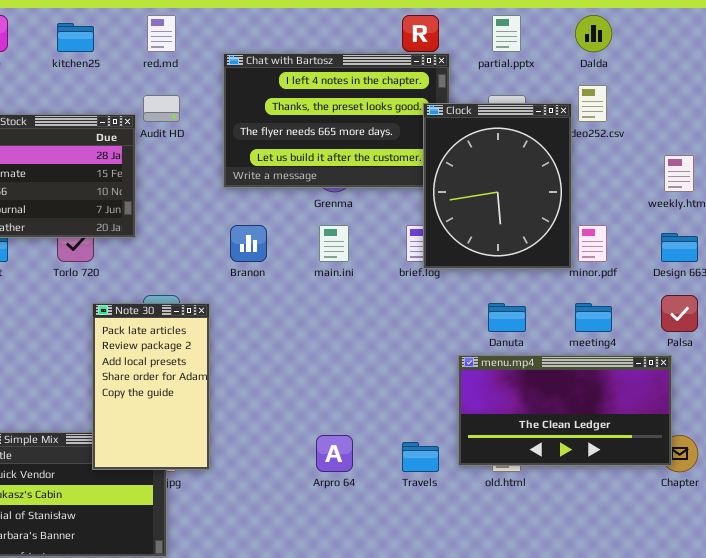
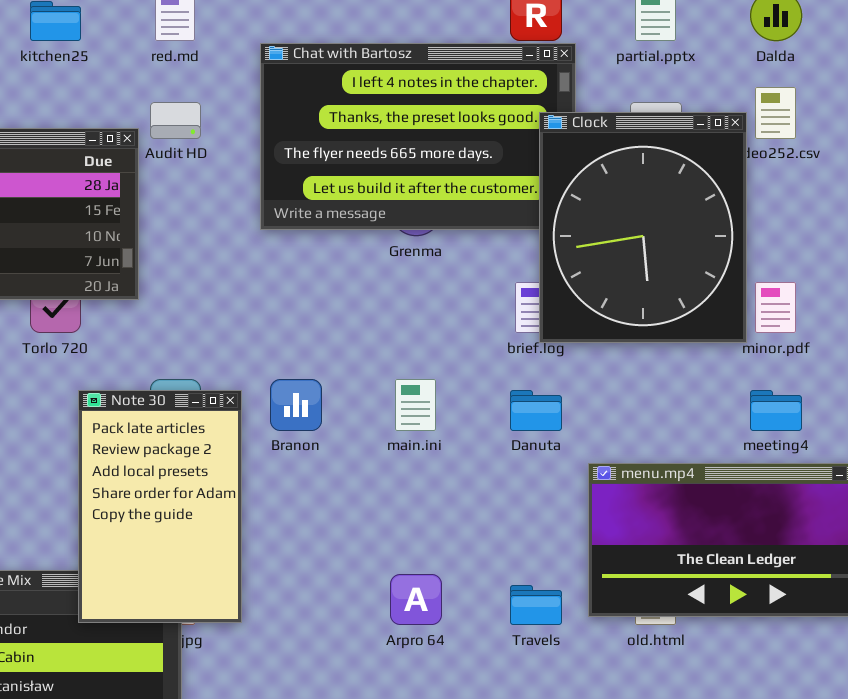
Branon: [230,225,267,262] -> [270,379,322,431], moved
main.ini: [319,225,349,262] -> [395,379,436,431], moved
Danuta: [488,303,526,332] -> [510,390,562,431], moved

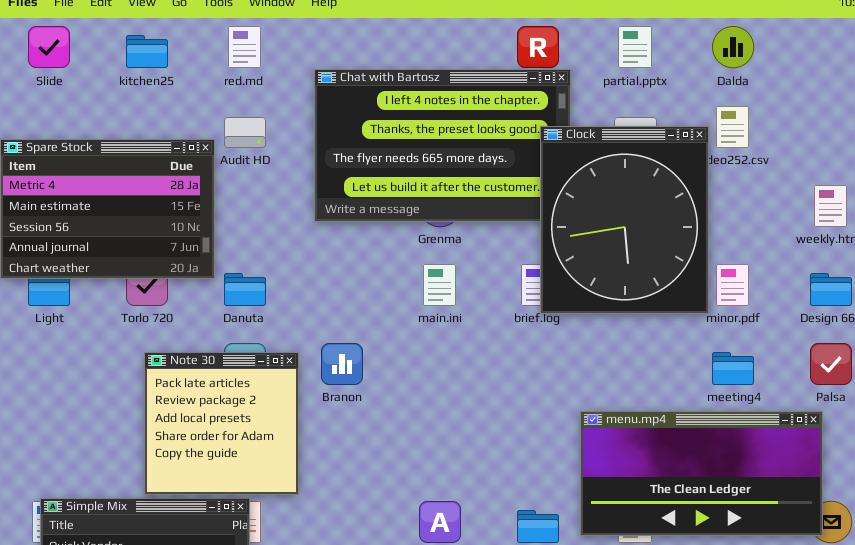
main.ini: [395,379,436,431] -> [423,264,456,306], moved
Note 30: [78,390,242,623] -> [144,352,299,495], resized
Danuta: [510,390,562,431] -> [224,273,266,306], moved

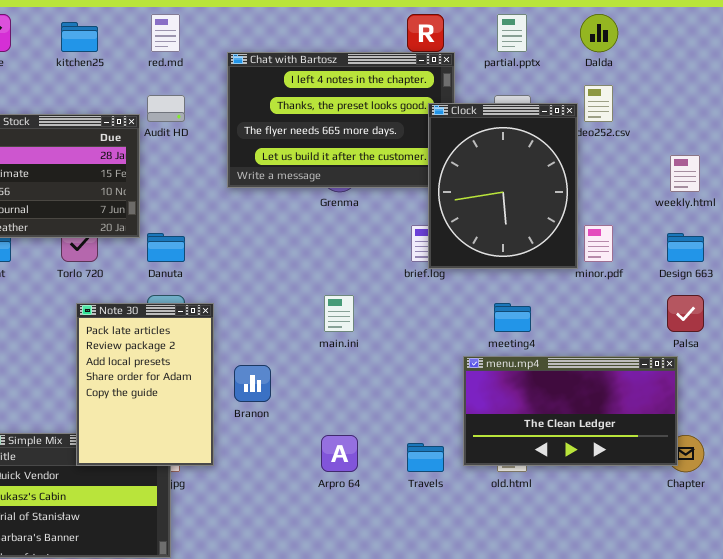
main.ini: [423,264,456,306] -> [324,295,354,332], moved
Branon: [321,343,363,385] -> [234,365,271,402], moved
Note 30: [144,352,299,495] -> [76,303,214,466], resized
meeting4: [712,352,754,385] -> [494,303,531,332], moved

